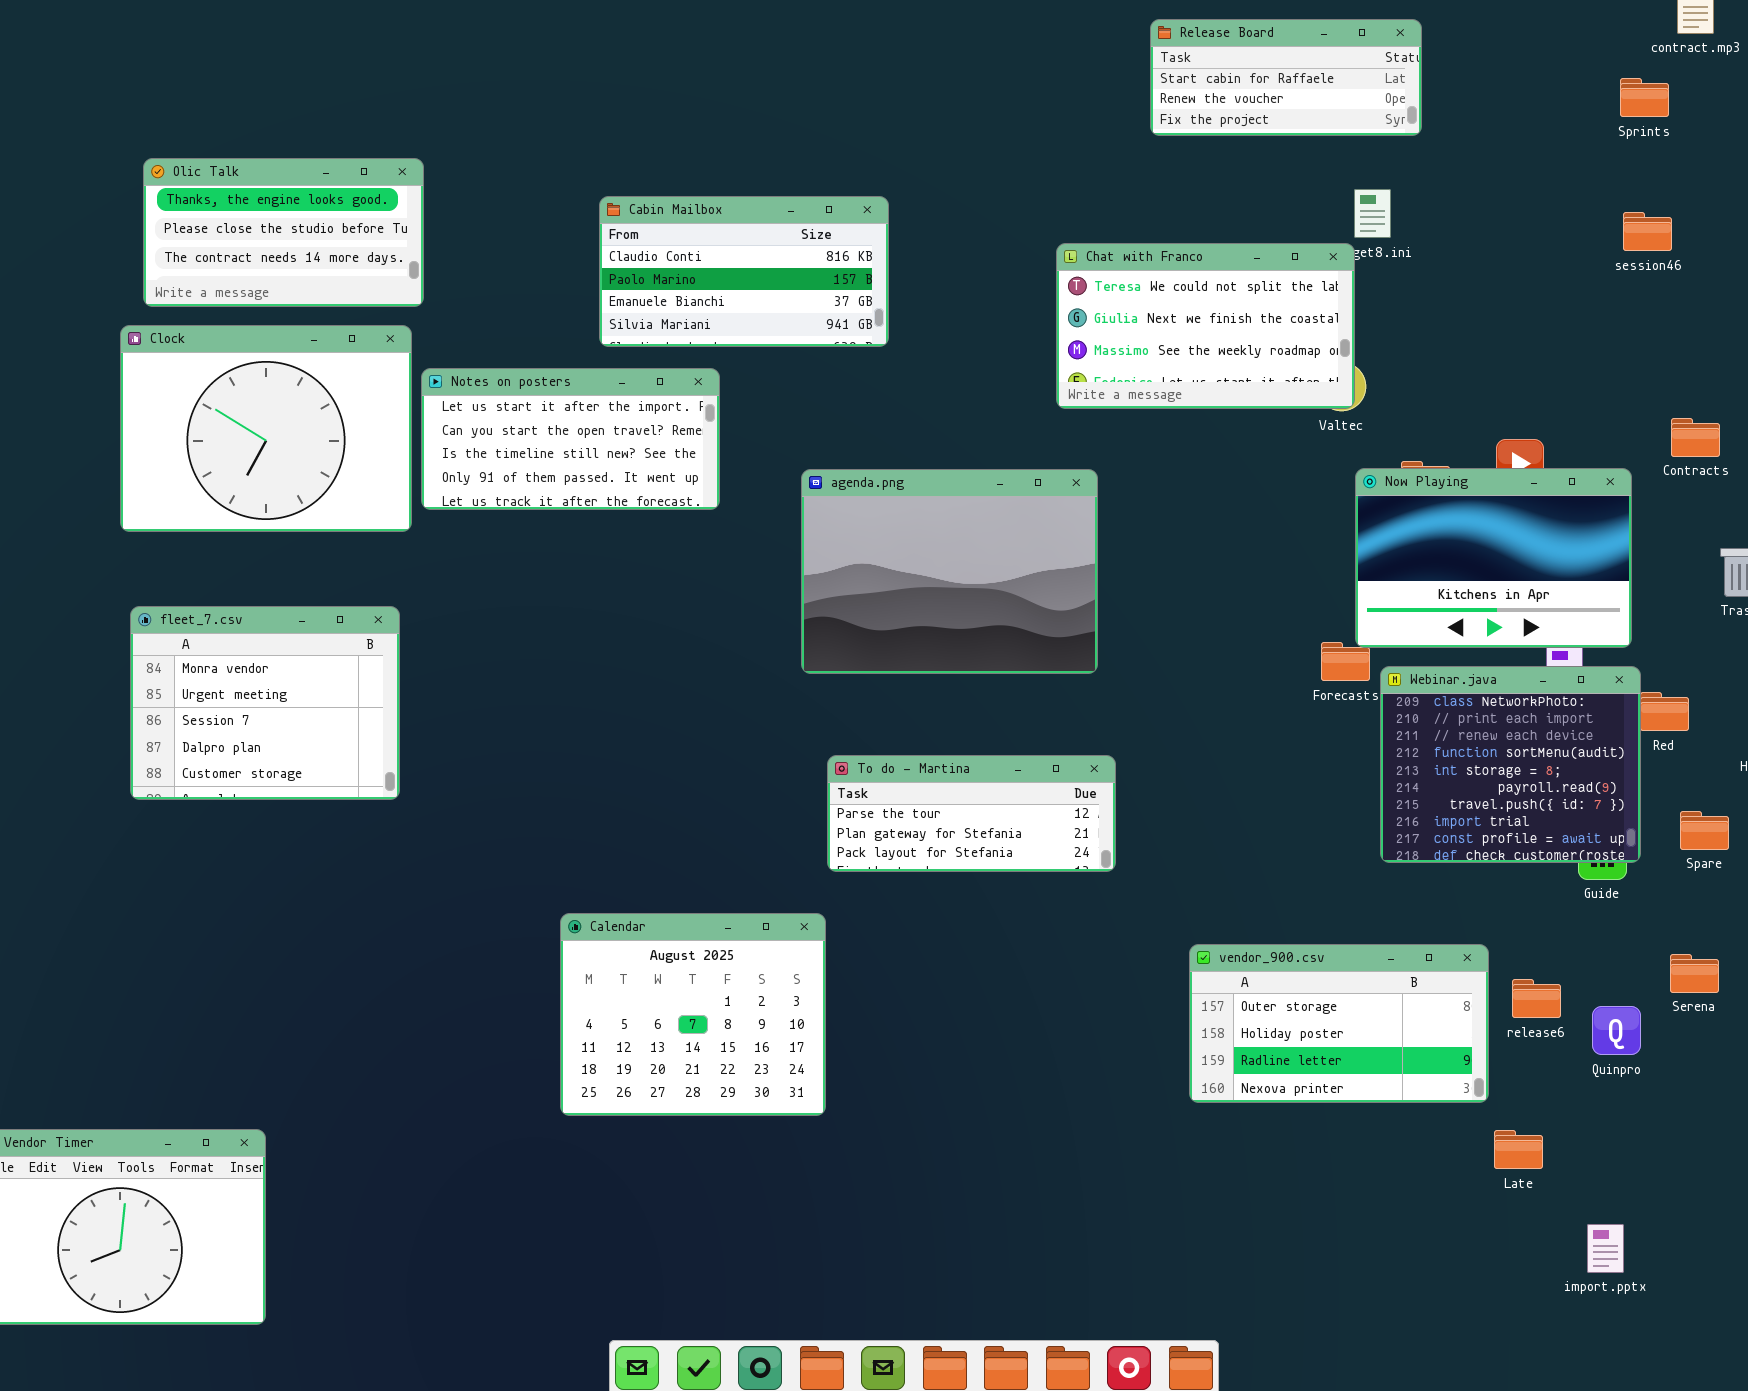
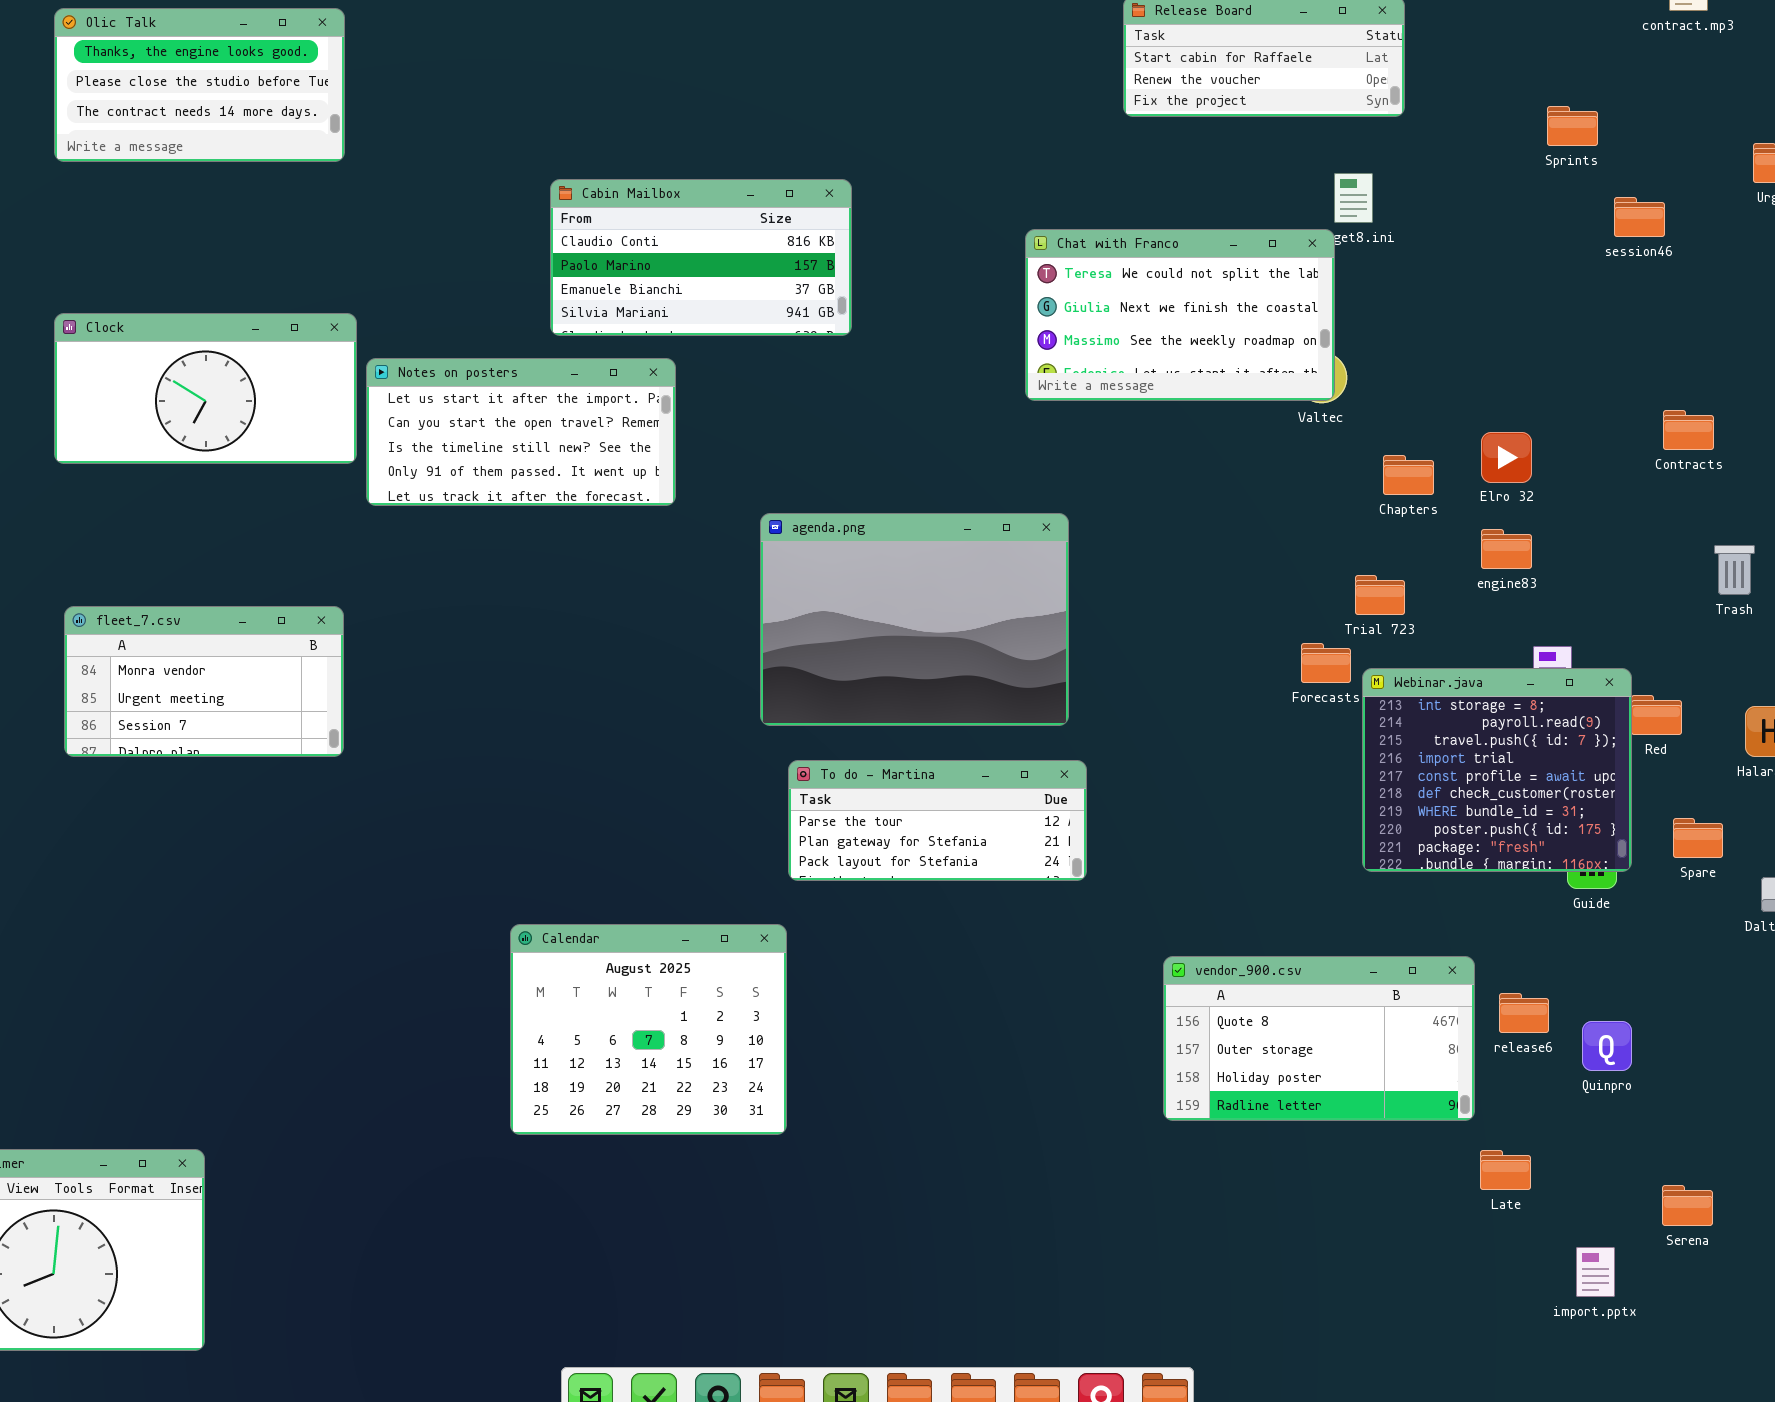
Sprints: [1620,78,1669,117] -> [1547,106,1598,146], moved
Olic Talk: [143,158,424,307] -> [54,8,345,162], moved
Clock: [120,325,412,532] -> [54,313,357,464], resized
Now Playing: [1355,468,1632,648] -> none, closed
agenda.png: [801,469,1098,674] -> [760,513,1069,726], moved
fleet_7.csv: [130,606,400,800] -> [64,606,344,757], resized
Webinar.java: [1380,666,1641,863] -> [1362,668,1632,872], scrolled down 4 rows
vendor_900.csv: [1189,944,1489,1103] -> [1163,956,1475,1121], scrolled up 1 row
Serena: [1670,954,1719,993] -> [1662,1185,1713,1226], moved

